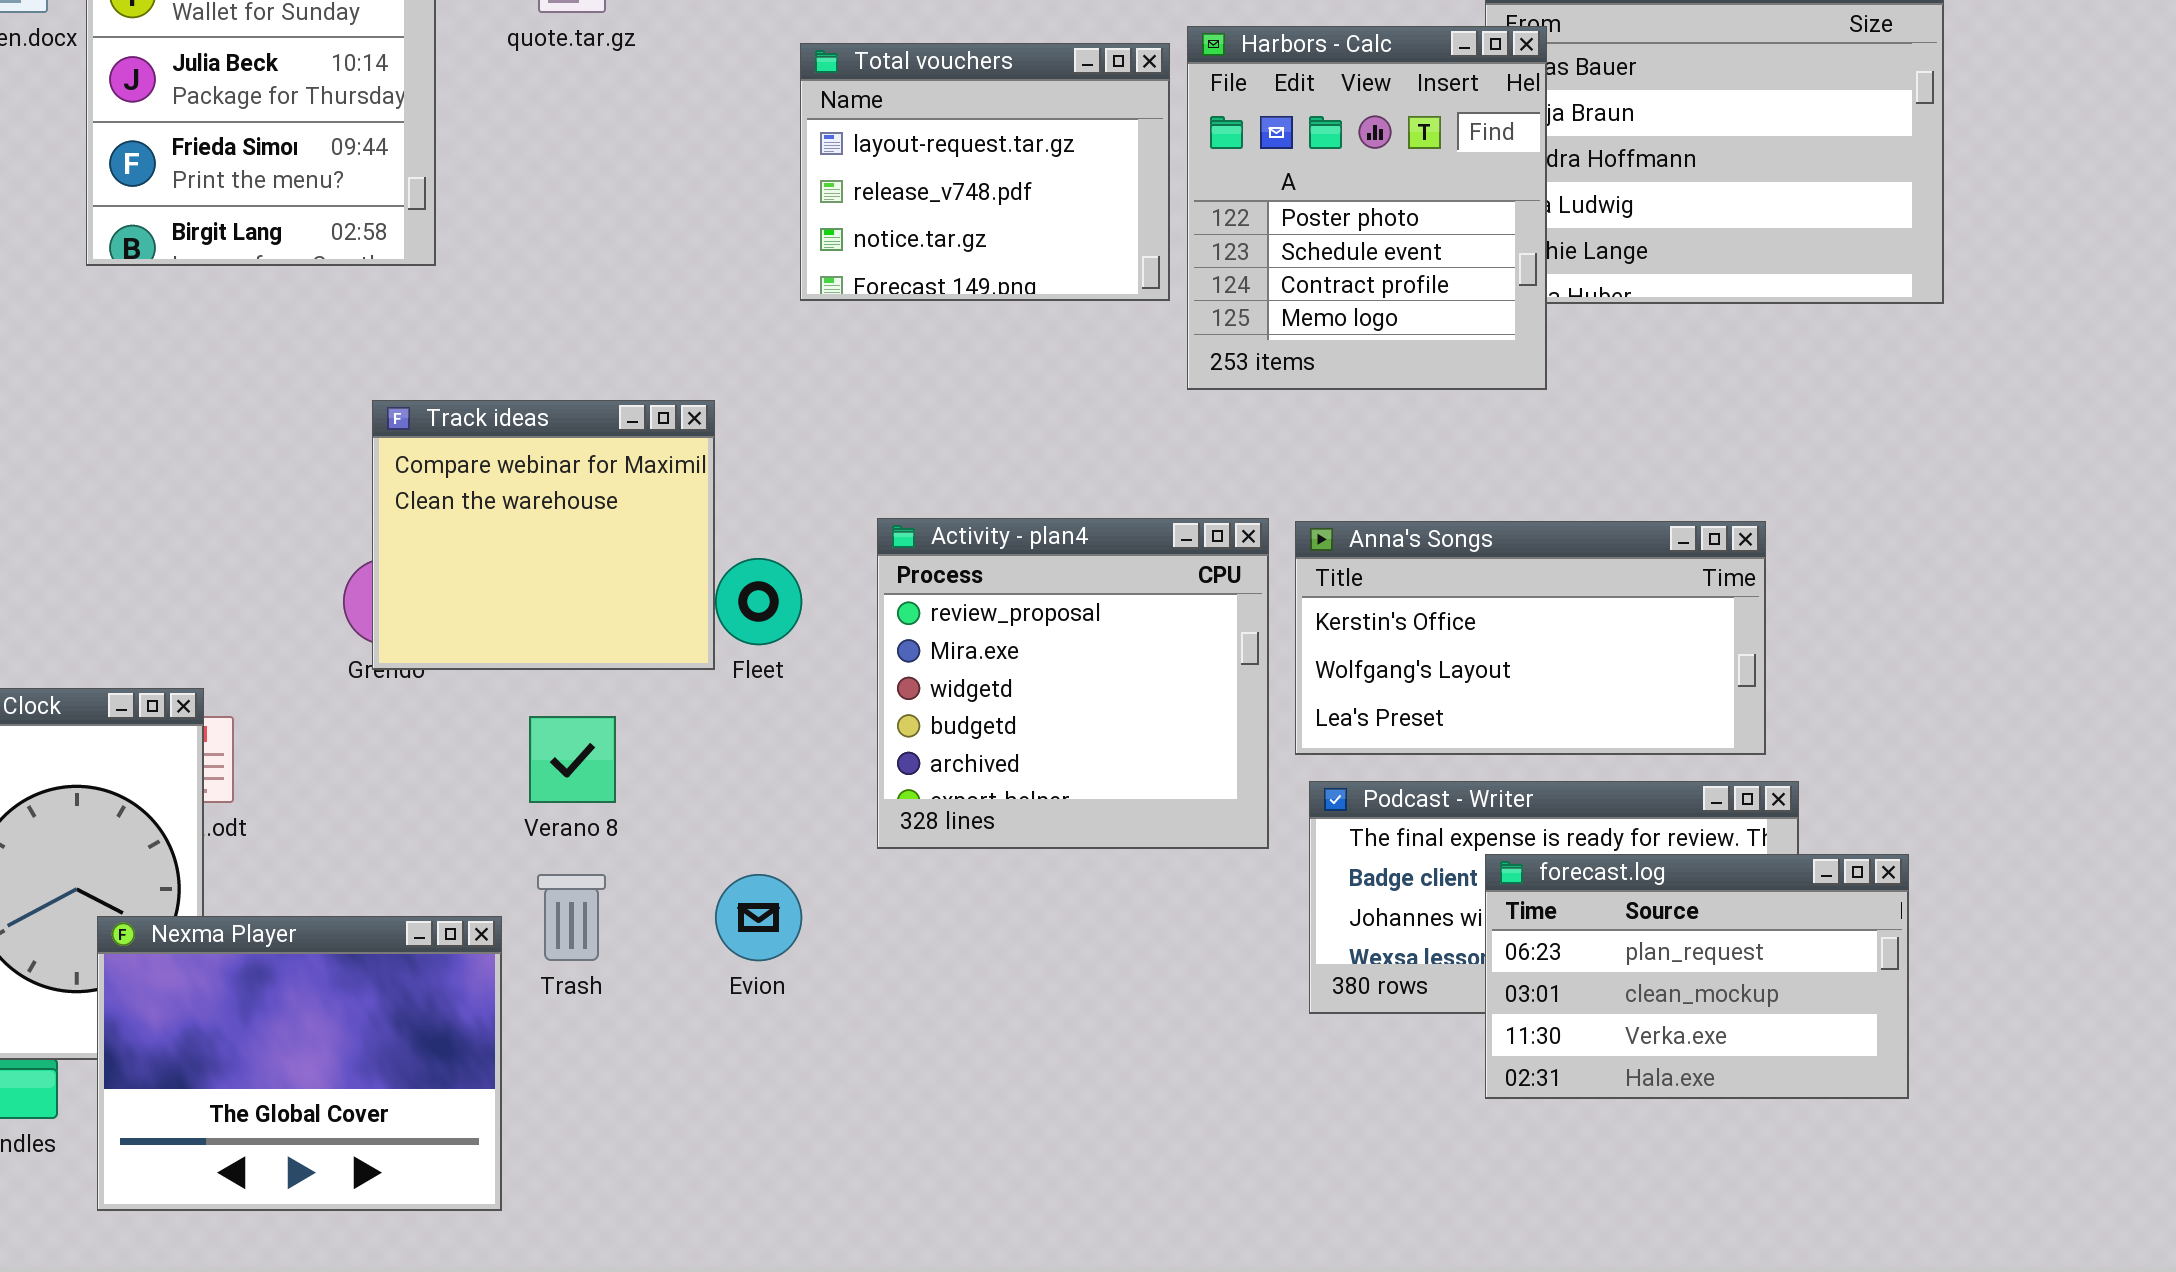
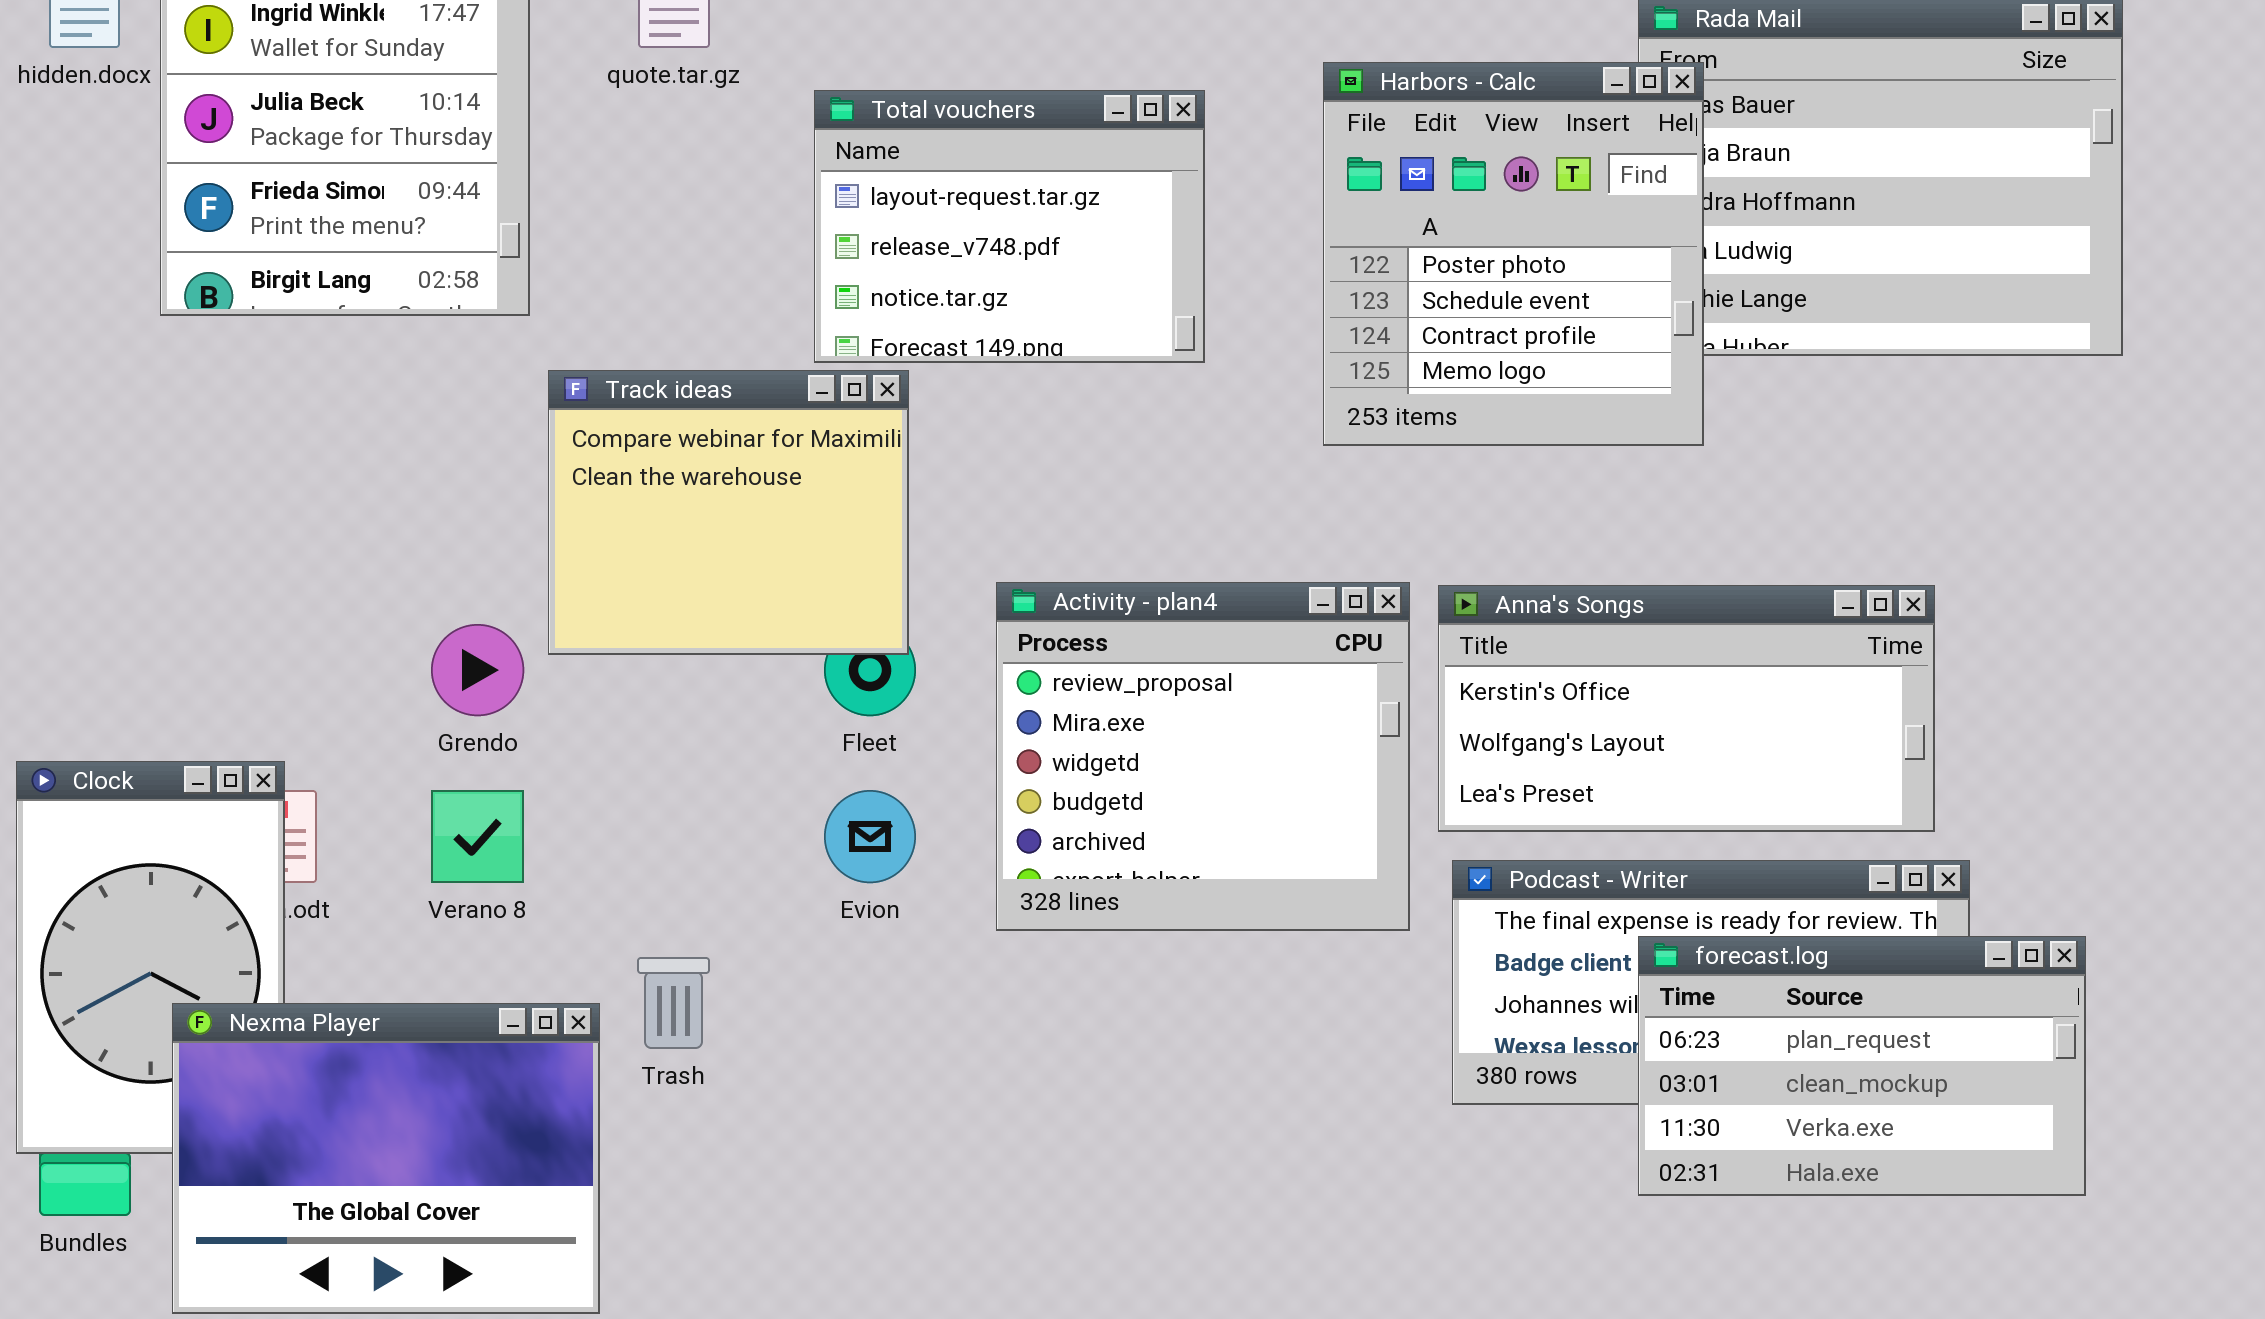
Total vouchers: [800,43,1170,301] -> [814,90,1205,363], moved
Track ideas: [372,400,715,670] -> [548,370,909,655], moved
Verano 8: [529,716,616,803] -> [431,790,524,883], moved
Evion: [715,874,802,961] -> [824,790,916,883], moved

